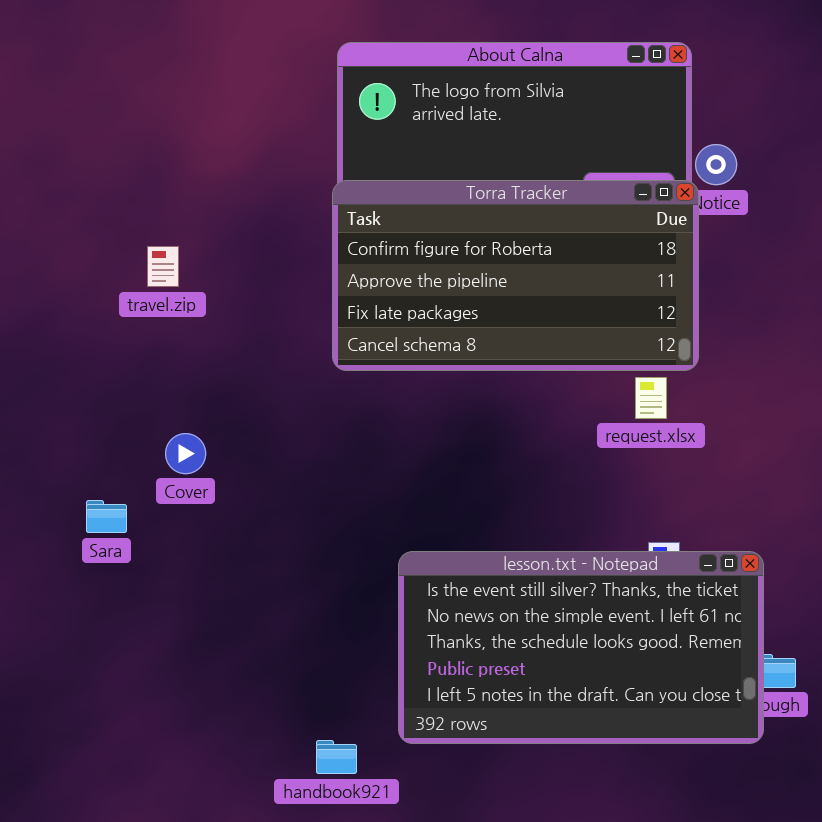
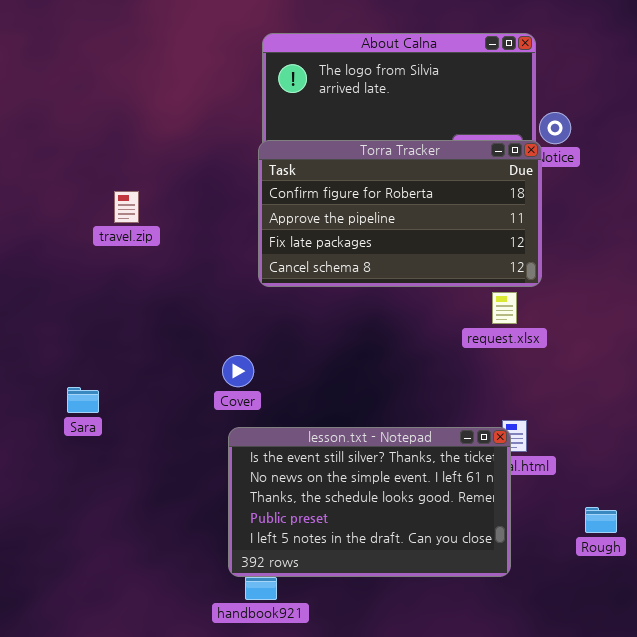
Cover: [165,433,206,474] -> [222,355,254,387], moved
lesson.txt - Notepad: [398,551,764,744] -> [228,427,511,577], moved

